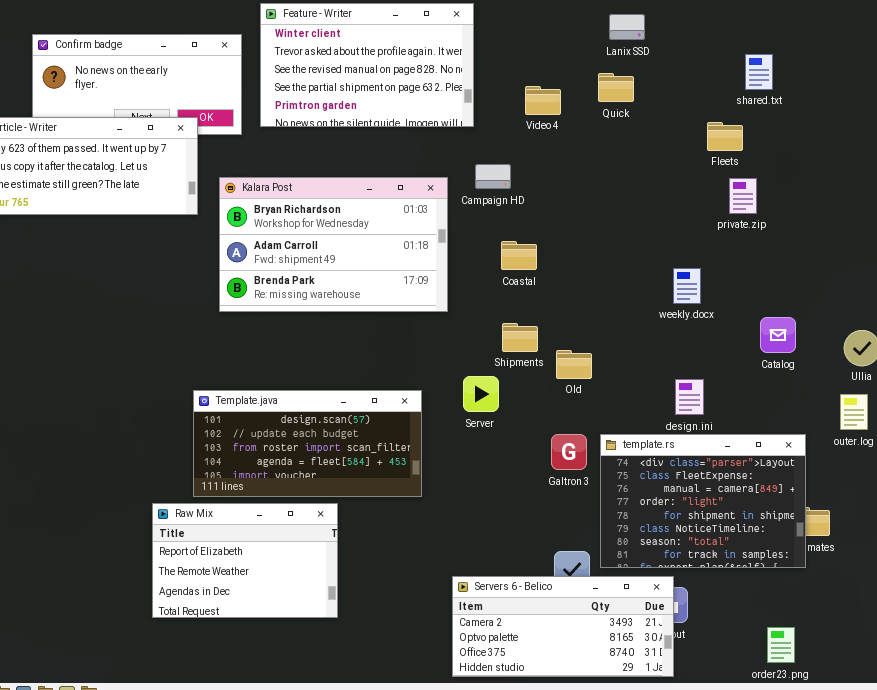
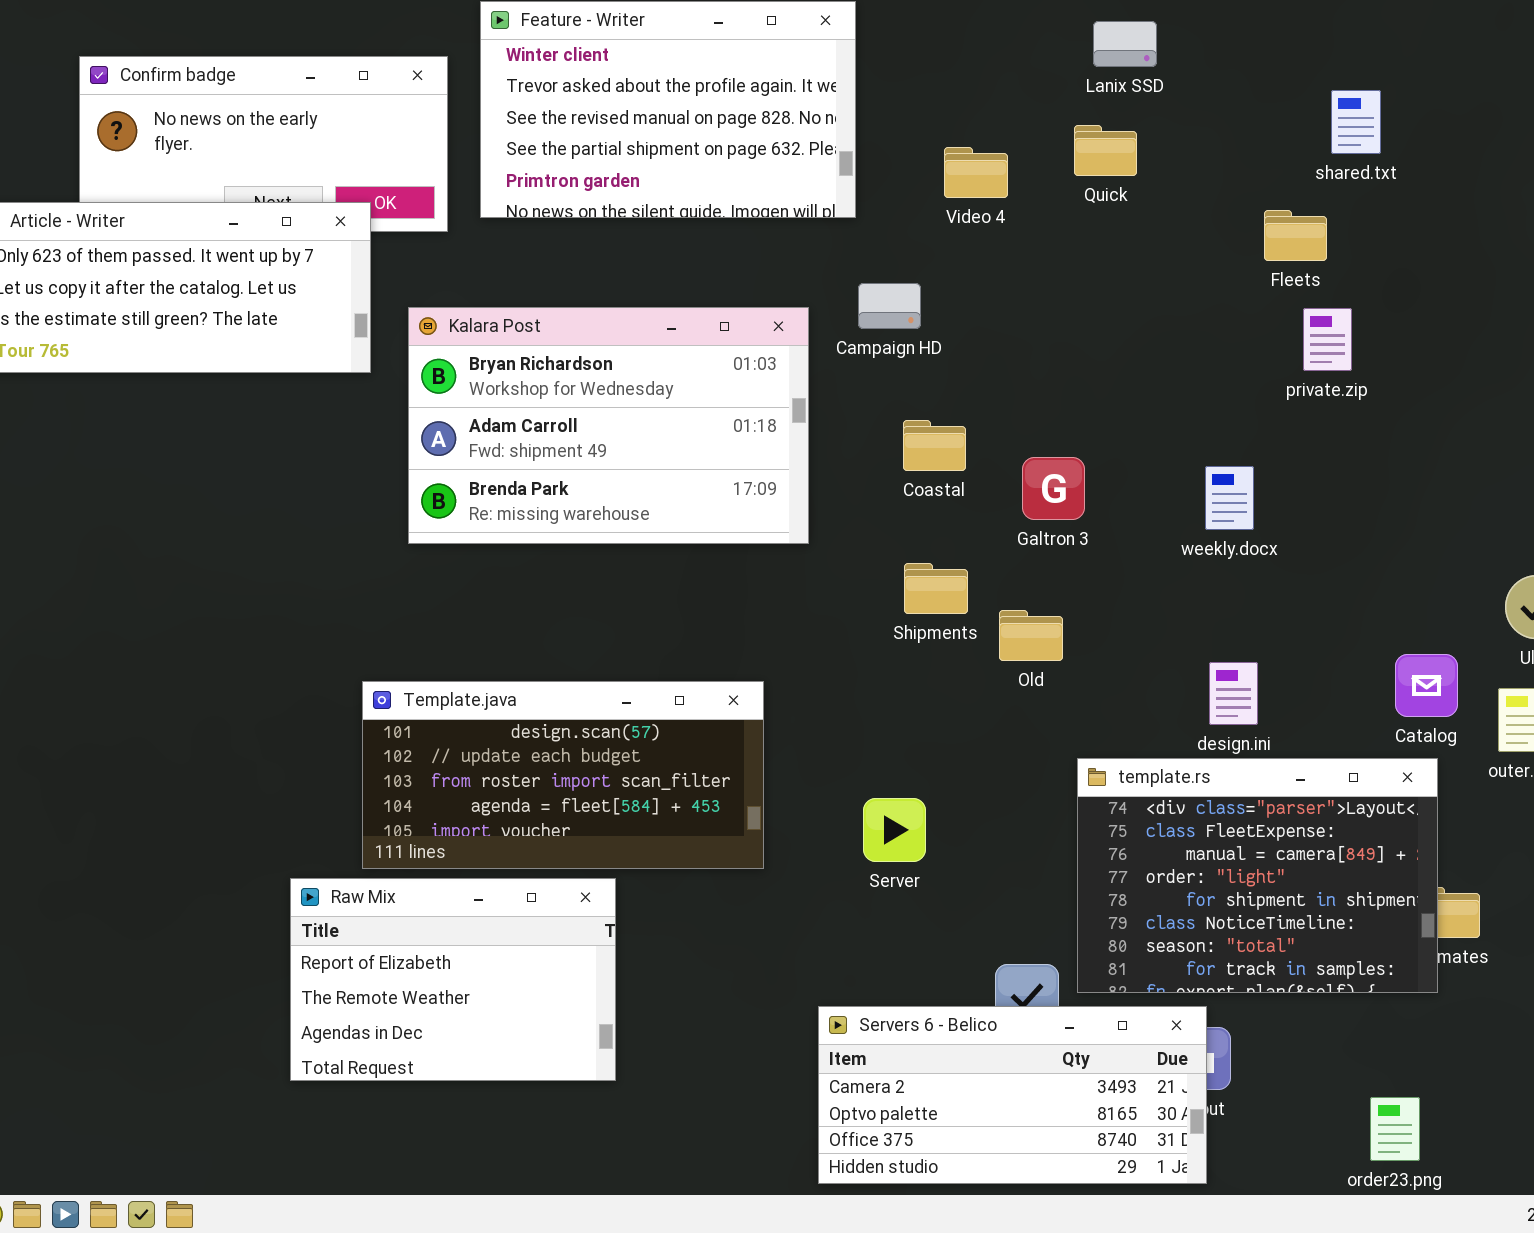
Catalog: [760,317,796,353] -> [1395,654,1458,717], moved
Server: [463,376,499,412] -> [863,798,926,862], moved
Galtron 3: [551,434,587,470] -> [1022,457,1085,520], moved

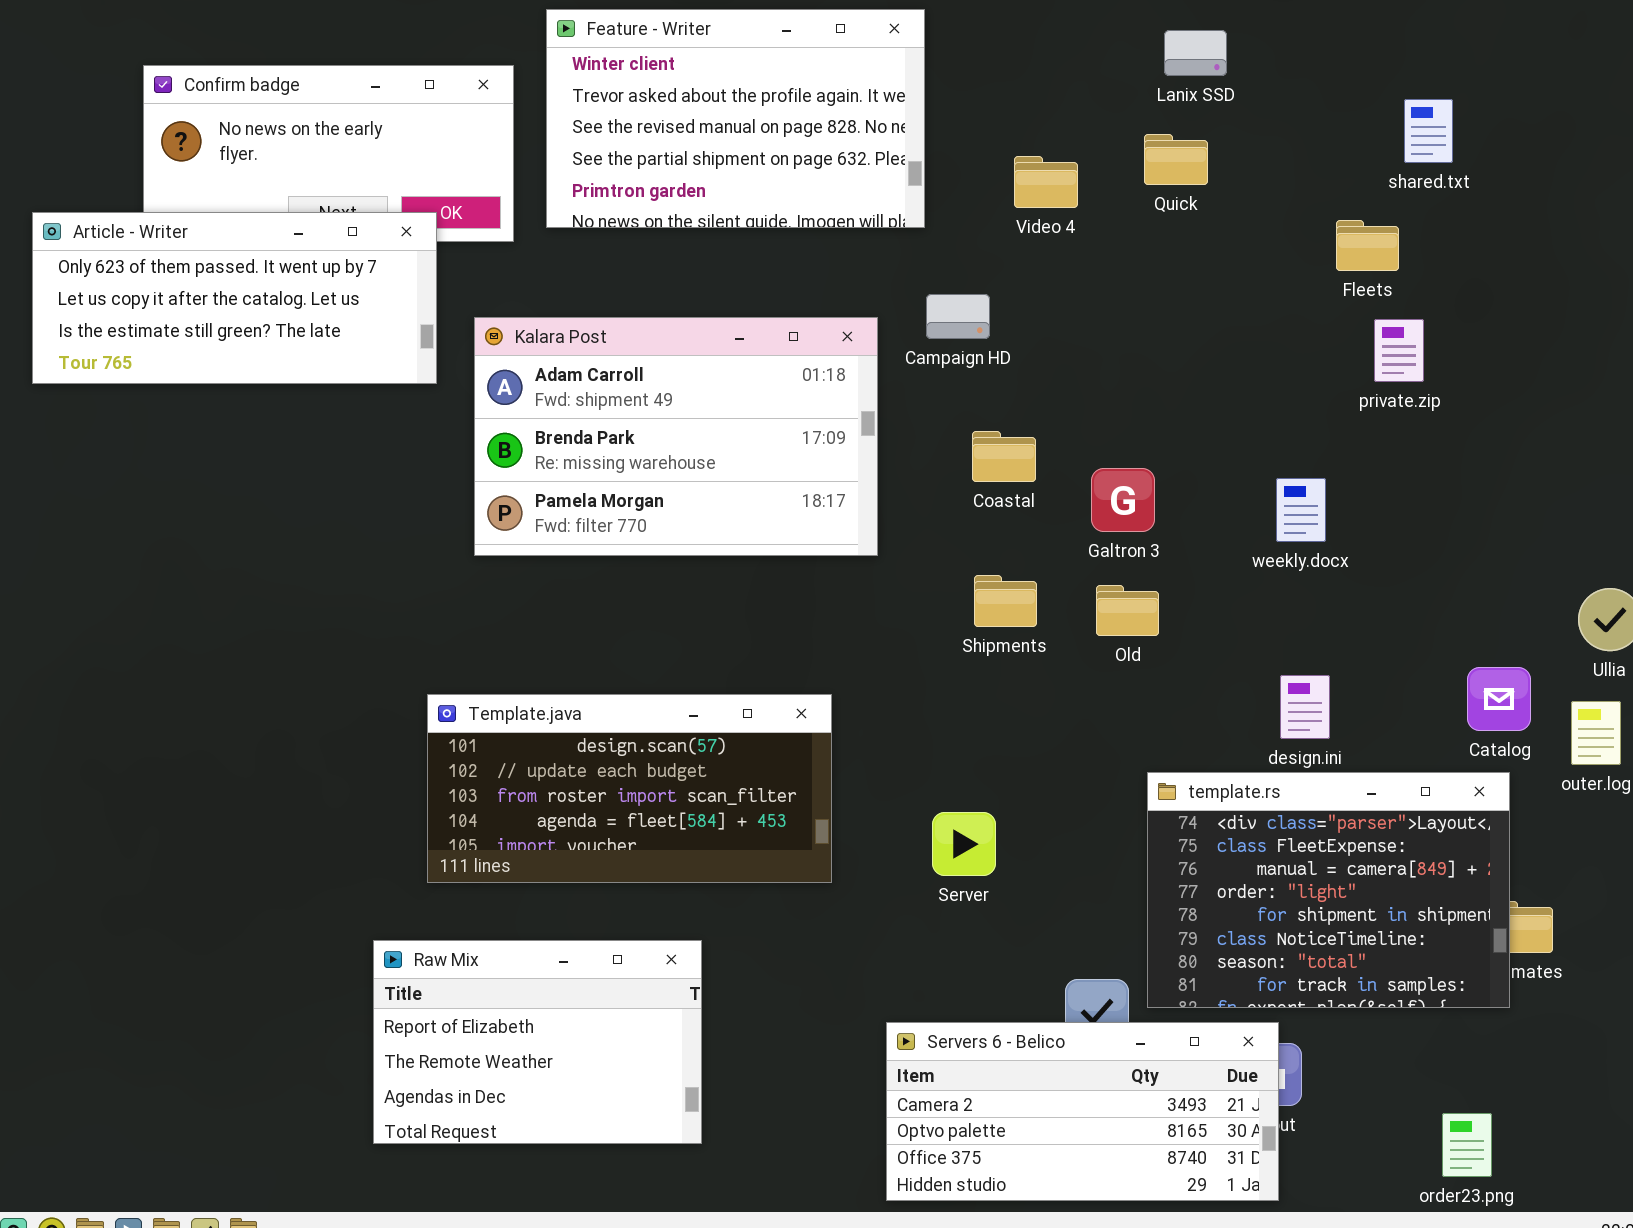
Kalara Post: [408,307,809,544] -> [474,317,878,556], scrolled down 1 row
Old: [999,610,1063,661] -> [1096,585,1159,636], moved
Raw Mix: [290,878,616,1081] -> [373,940,702,1144], moved

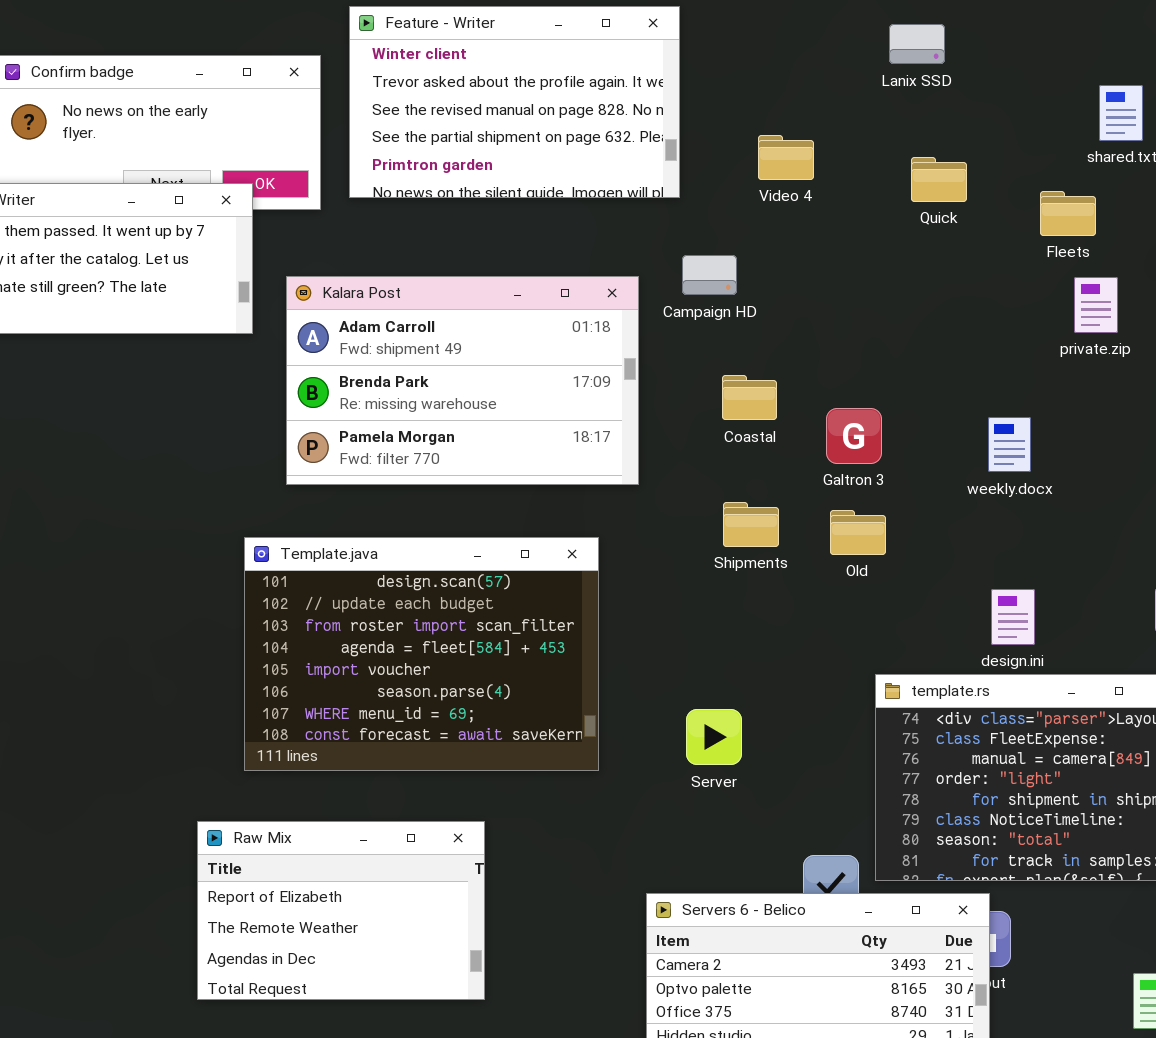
Quick: [1144,134,1208,185] -> [911,157,967,202], moved
Template.java: [427,694,832,883] -> [244,537,599,771], resized

